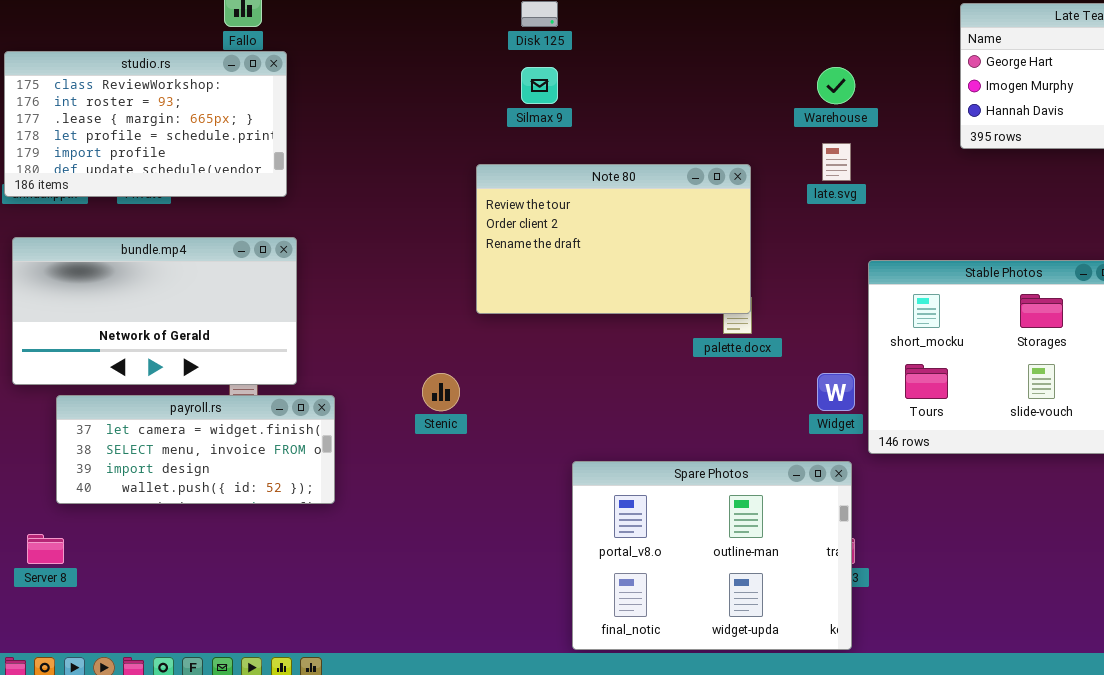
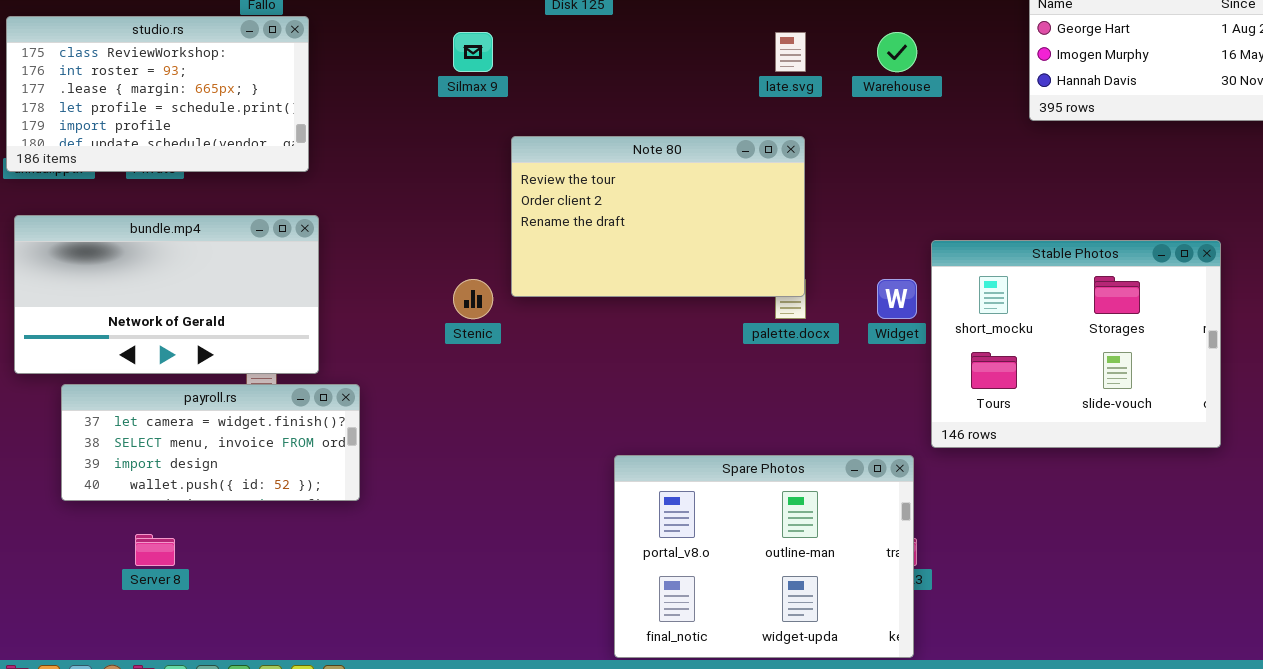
Silmax 9: [521,67,558,104] -> [453,32,493,72], moved
late.svg: [822,143,851,181] -> [775,32,806,72], moved
Stenic: [422,373,460,411] -> [453,279,493,319], moved
Widget: [817,373,855,411] -> [877,279,917,319], moved
Server 8: [27,534,64,564] -> [135,534,175,566], moved

